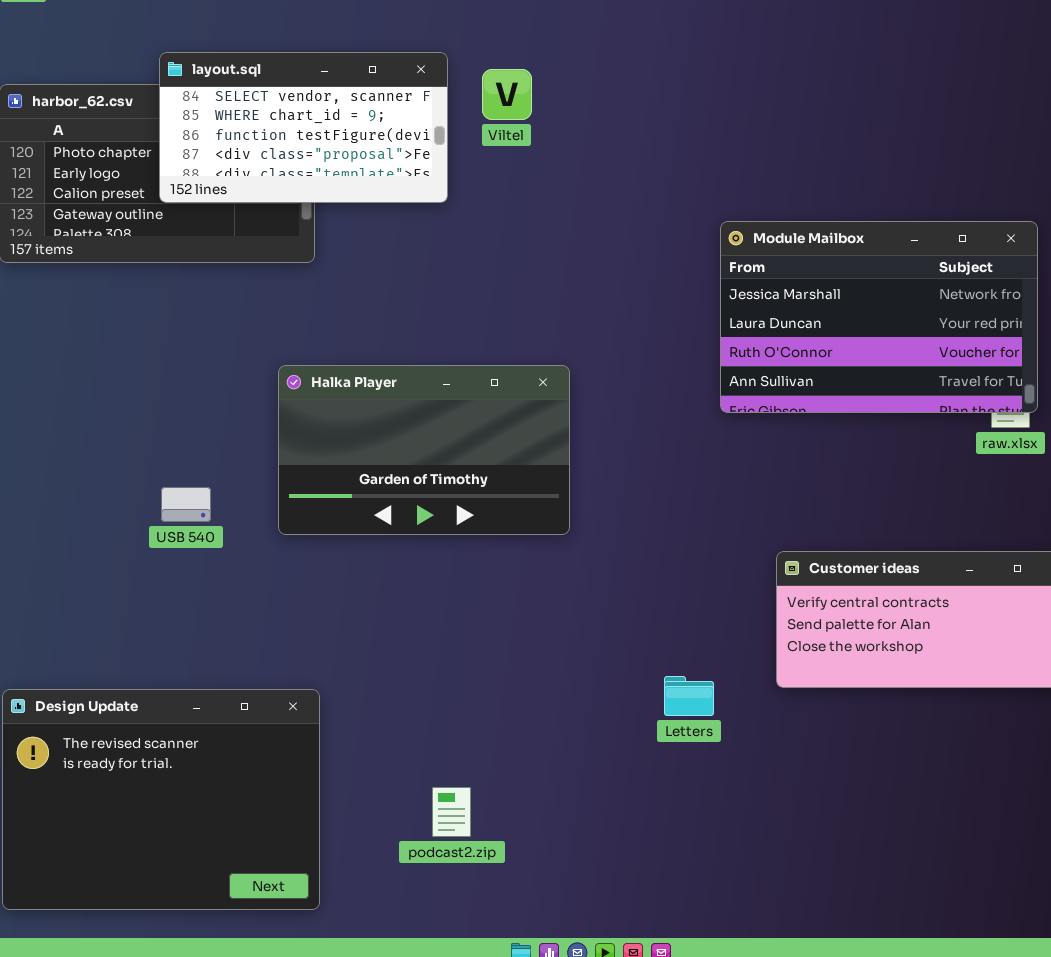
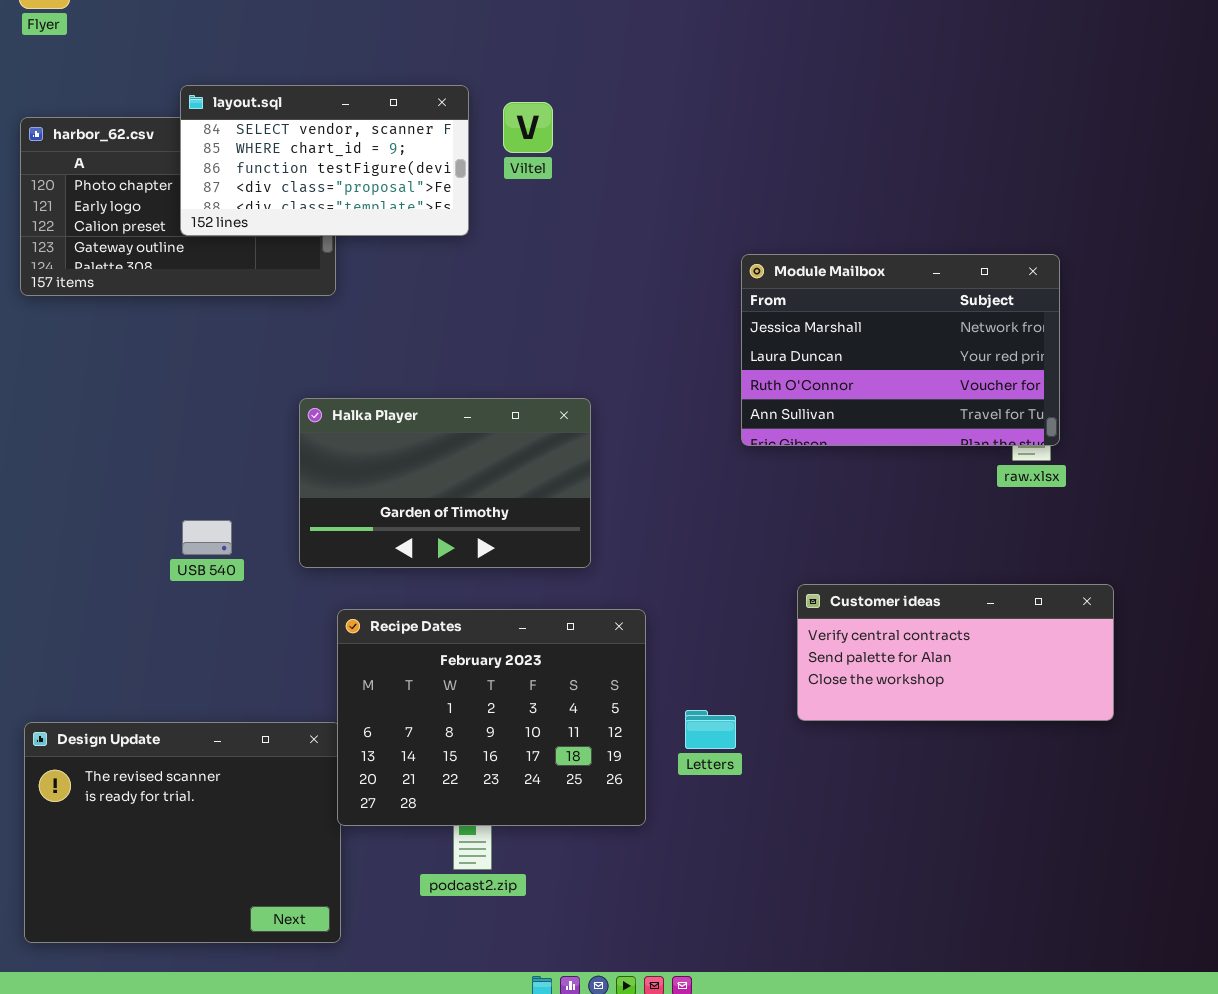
Recipe Dates: none -> [337,609,646,826], opened

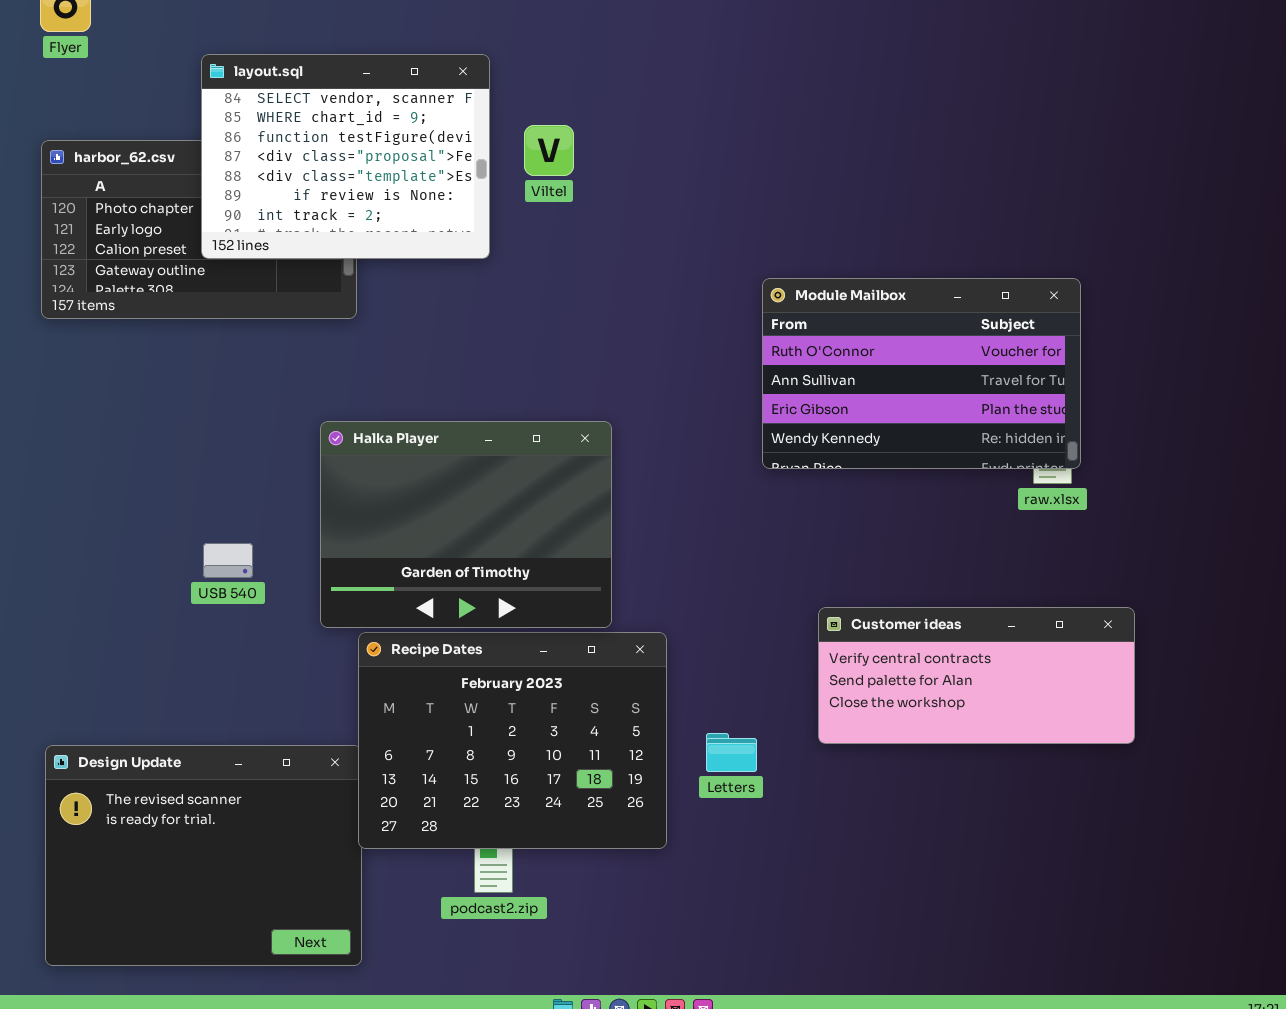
layout.sql: [180,85,469,236] -> [201,54,490,259], resized
Module Mailbox: [741,254,1060,446] -> [762,278,1081,469], scrolled down 2 rows
Halka Player: [299,398,591,568] -> [320,421,612,628], resized

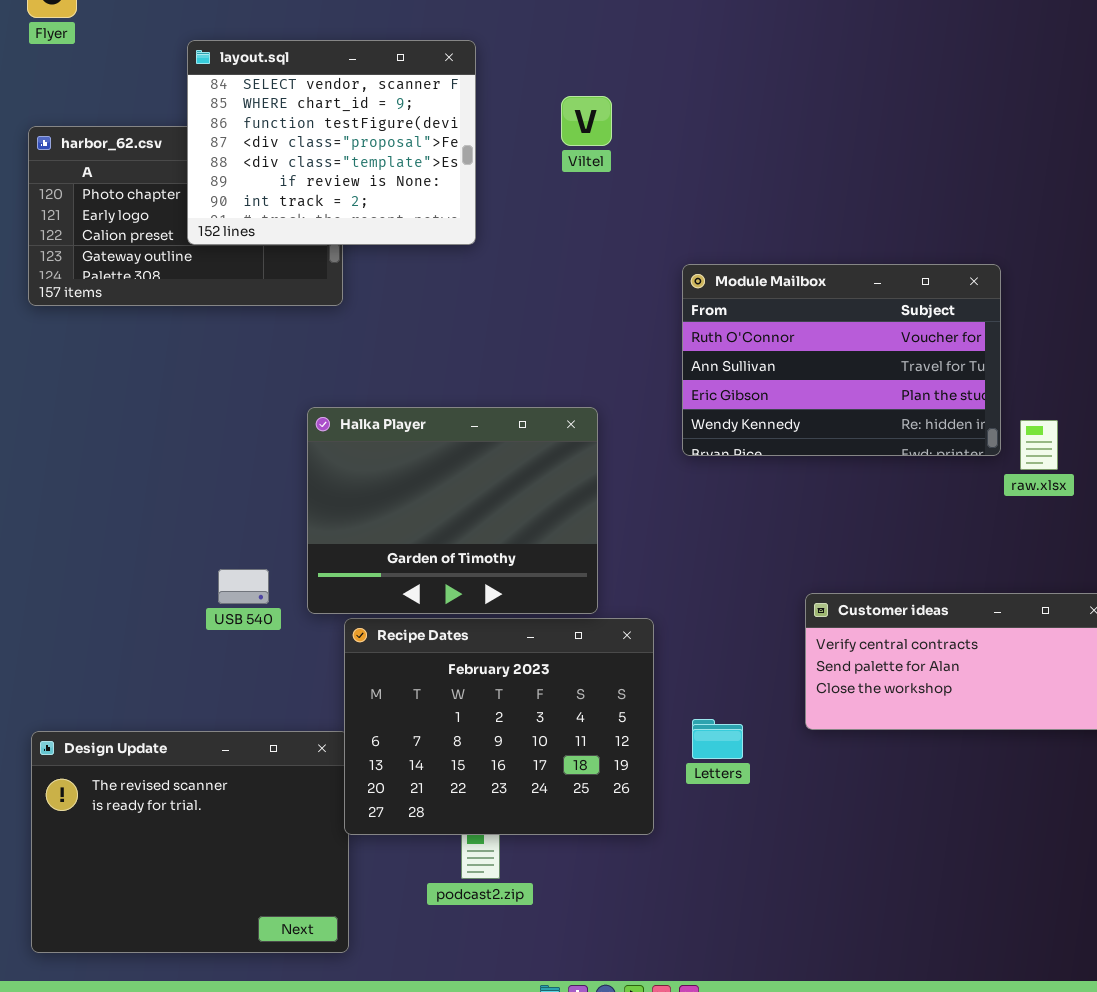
Viltel: [524,125,574,176] -> [561,96,612,146], moved
Module Mailbox: [762,278,1081,469] -> [682,264,1001,456], moved
USB 540: [203,543,253,578] -> [218,569,269,604], moved

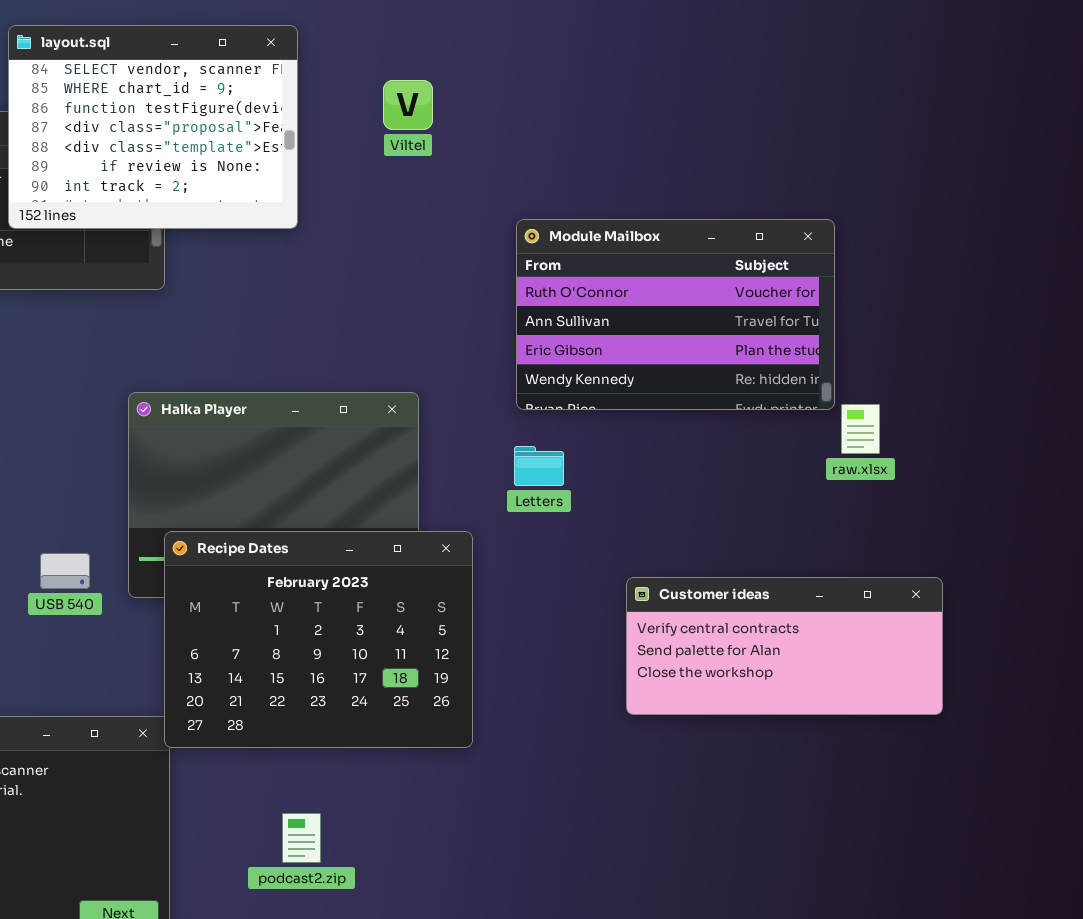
Module Mailbox: [682,264,1001,456] -> [516,219,835,410], moved
Recipe Dates: [344,618,654,835] -> [164,531,473,748], moved
Letters: [692,719,743,759] -> [514,446,564,486], moved

